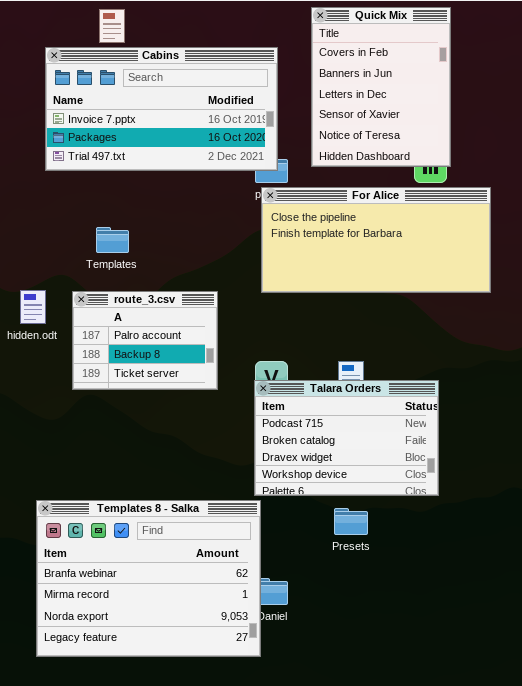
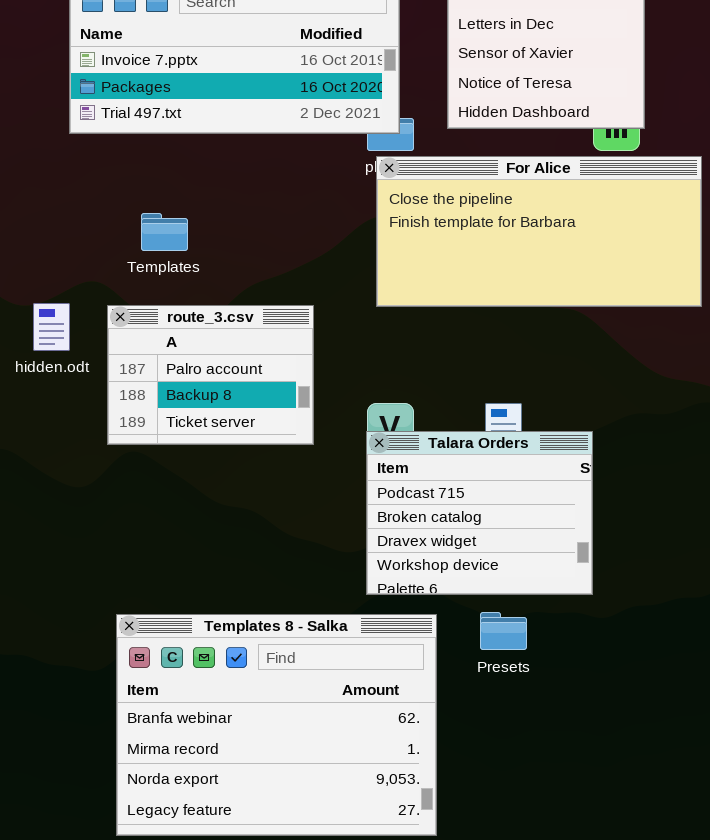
Talara Orders: [254,380,439,496] -> [366,431,593,595], resized
Templates 8 - Salka: [36,500,261,657] -> [116,614,437,836], moved

